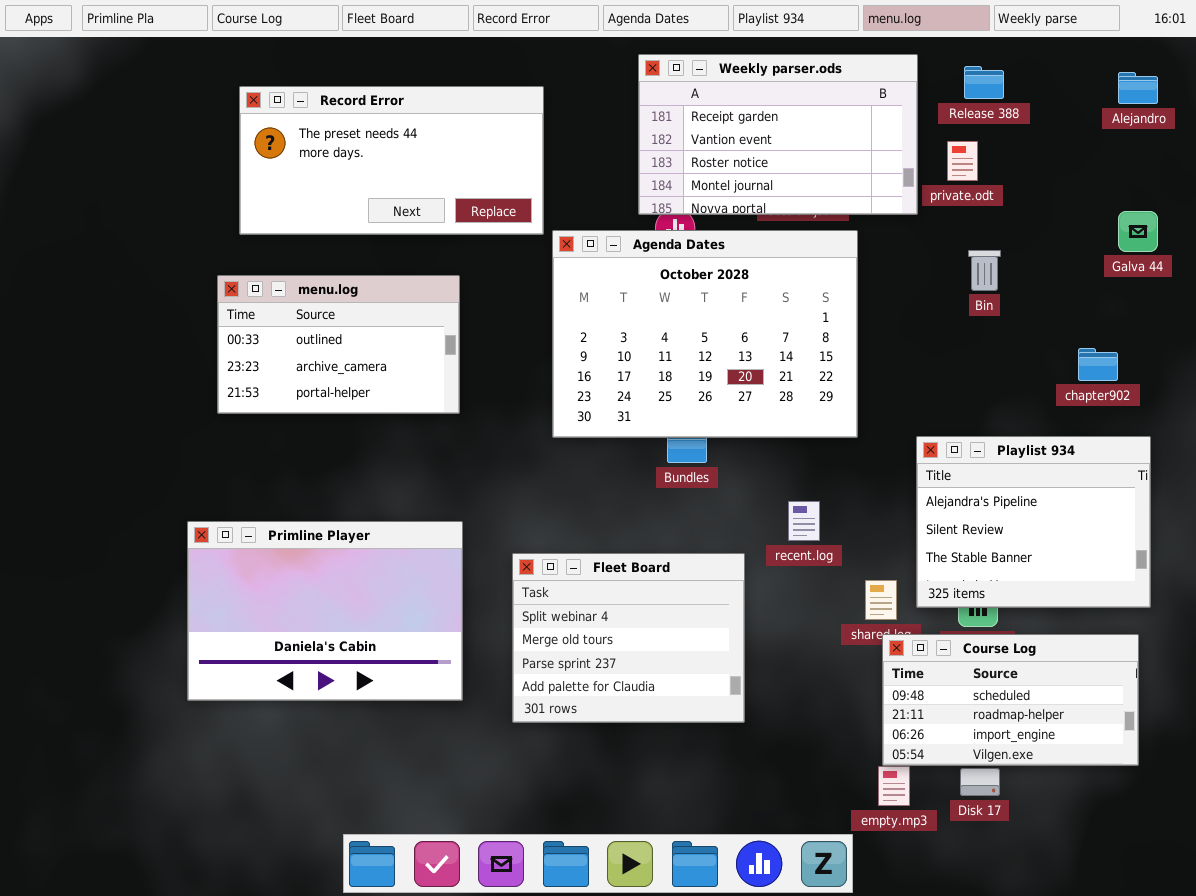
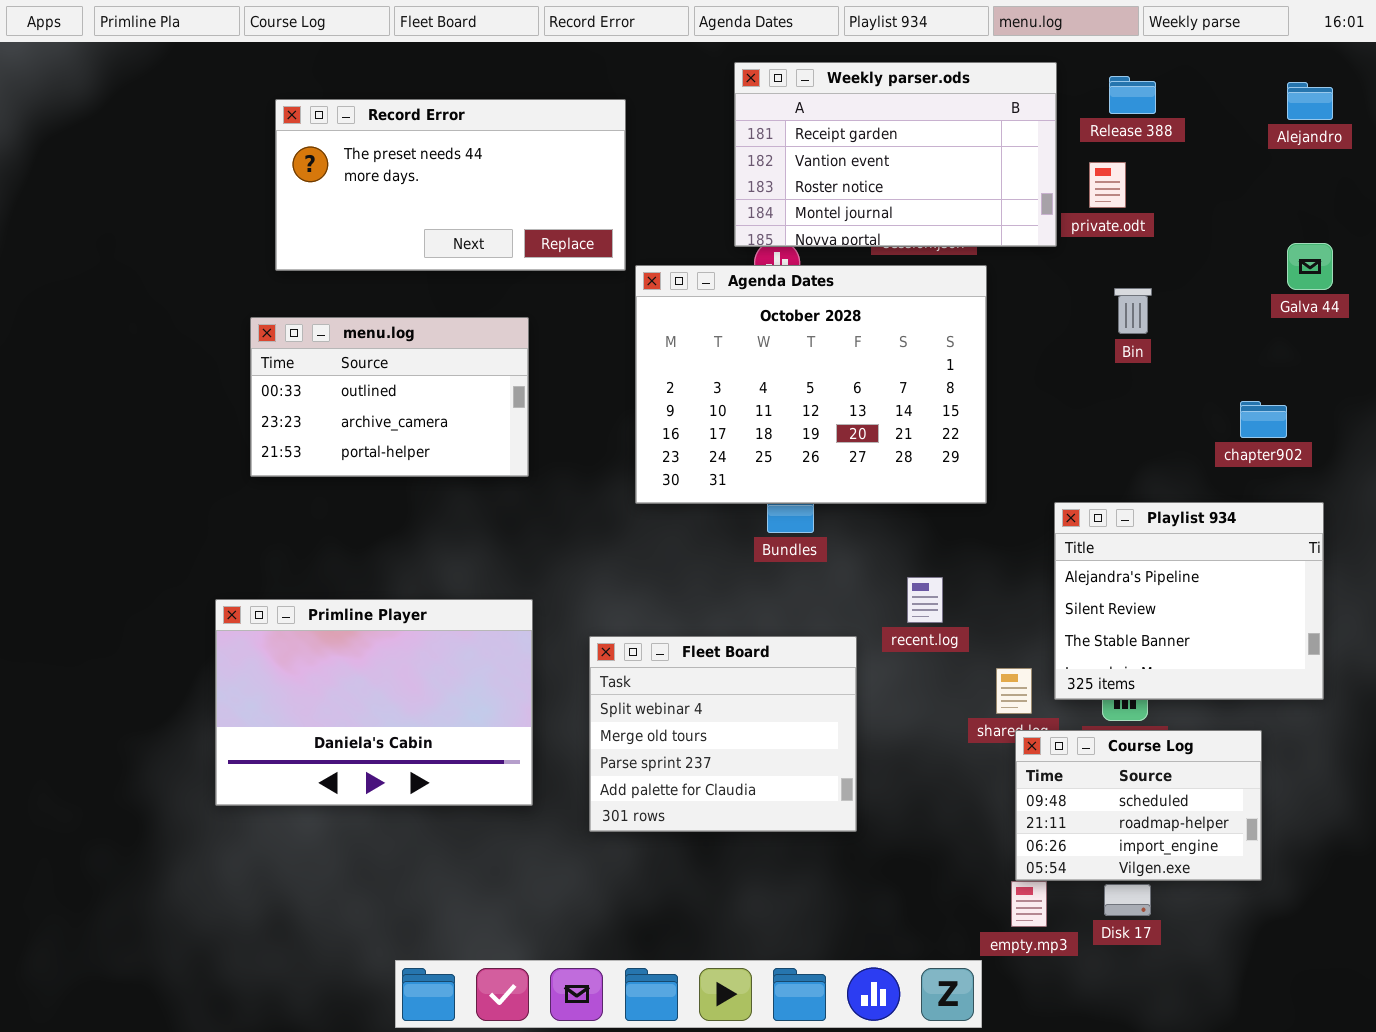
Course Log: [882,634,1139,766] -> [1015,730,1262,881], resized

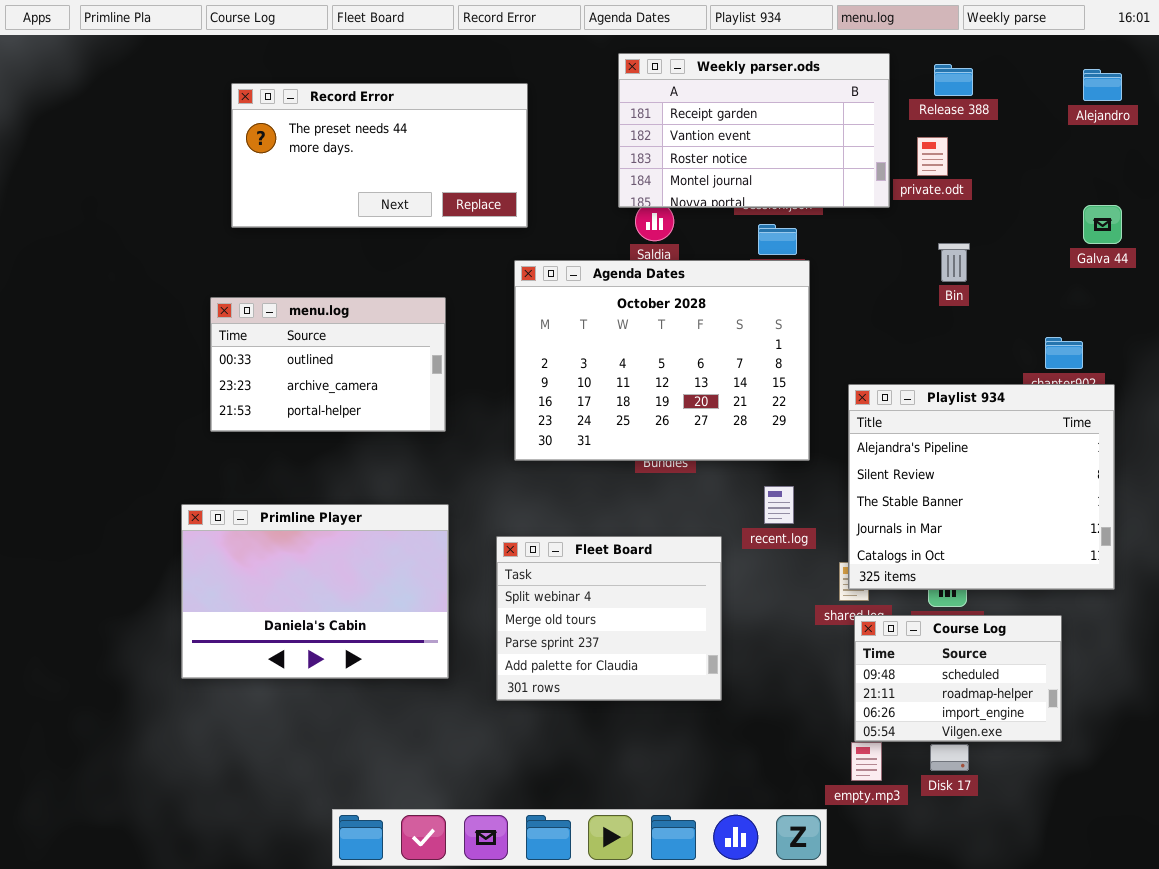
Agenda Dates: [635,265,987,504] -> [514,260,810,461], moved
menu.log: [250,317,529,477] -> [210,297,446,432], moved
Playlist 934: [1054,502,1324,700] -> [848,384,1115,590], resized

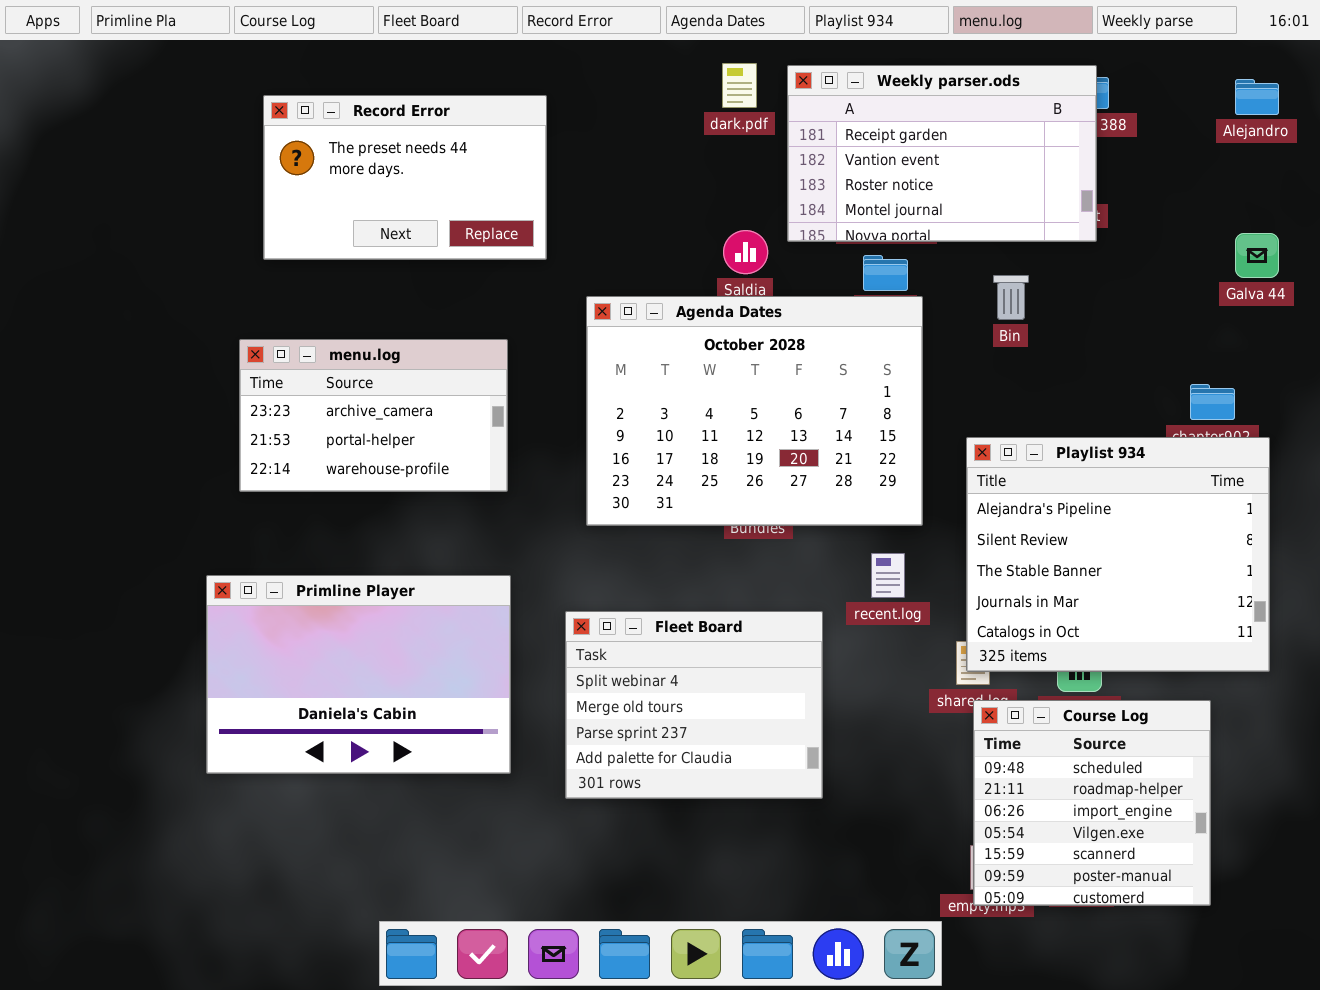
Weekly parser.ods: [618,53,890,208] -> [787,65,1097,242], moved
Record Error: [231,83,528,228] -> [263,95,547,260], resized
Bin: [938,243,970,282] -> [993,275,1029,320], moved
menu.log: [210,297,446,432] -> [239,339,508,492], scrolled down 1 row
Course Log: [854,615,1062,742] -> [973,700,1211,906], resized

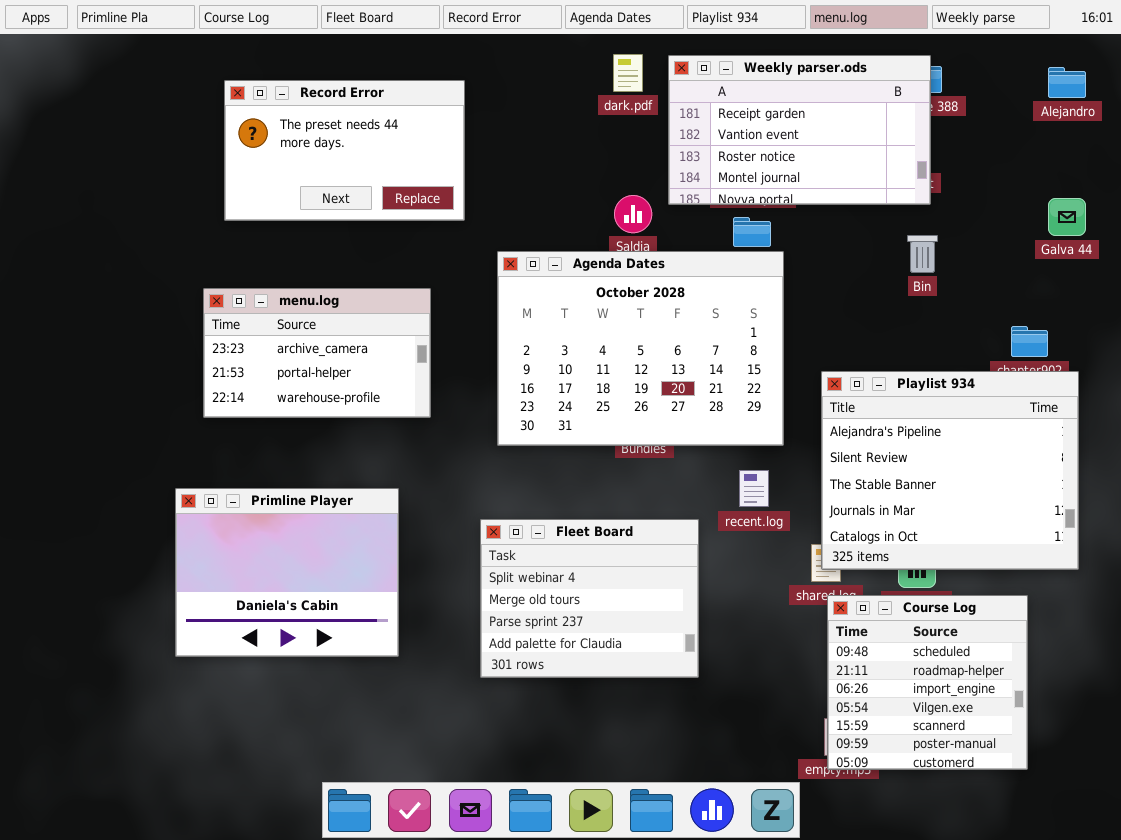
Bin: [993,275,1029,320] -> [907,235,938,273], moved
Primline Player: [206,575,511,774] -> [175,488,399,657], resized

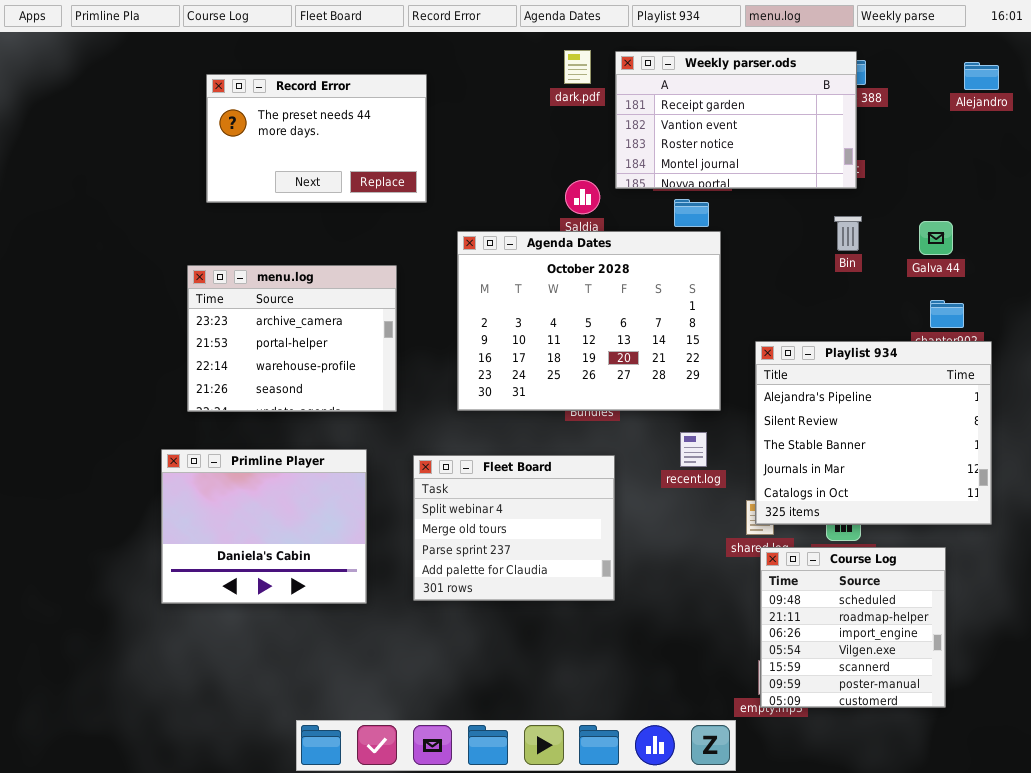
Galva 44: [1048,198,1086,236] -> [919,221,953,255], moved
menu.log: [203,288,431,418] -> [187,265,397,412], resized
Fleet Board: [480,519,699,678] -> [413,455,615,601], moved

